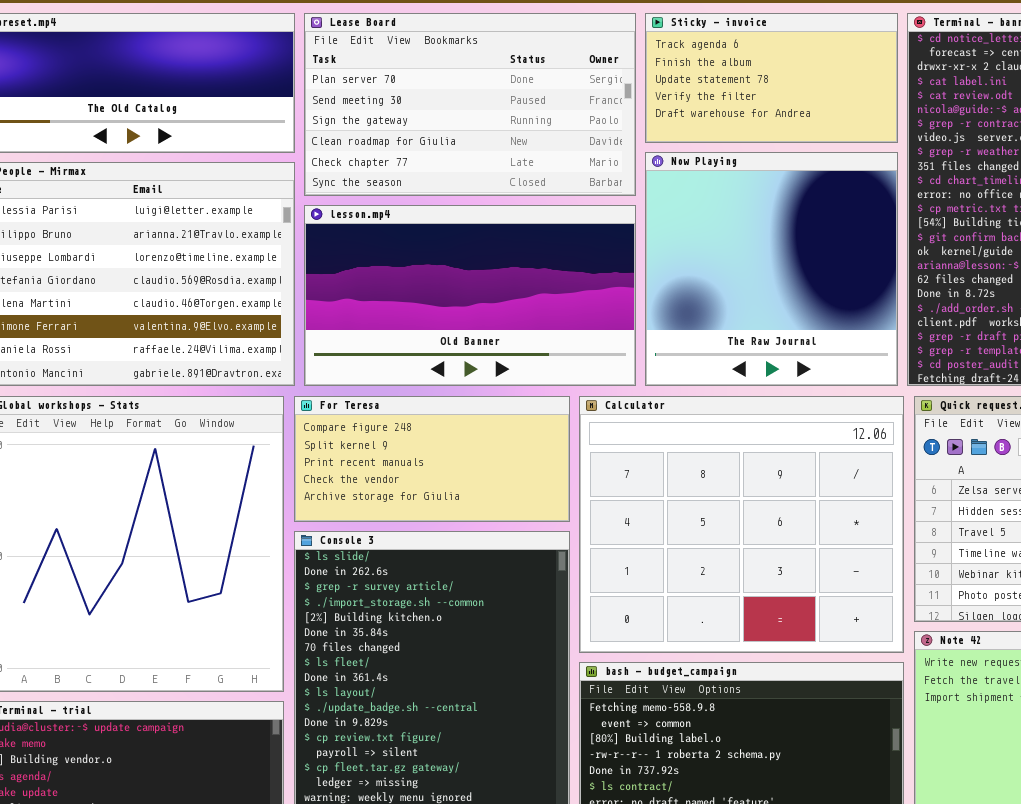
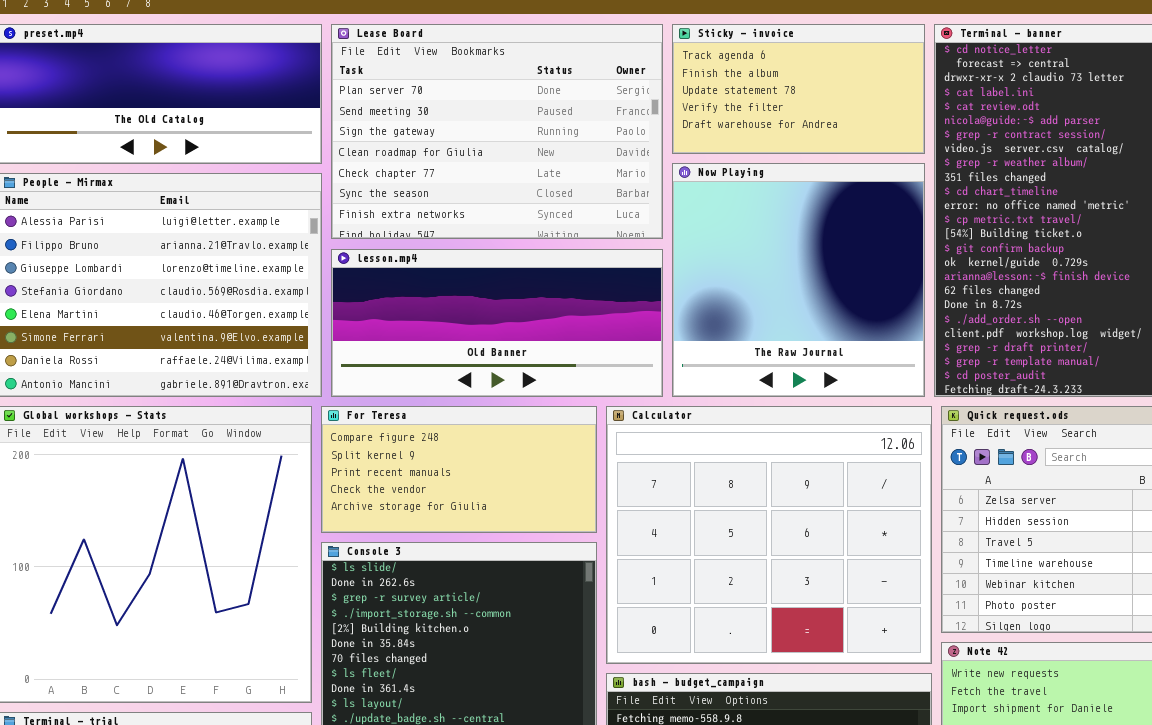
Lease Board: [304,13,636,196] -> [331,24,663,239], resized
lesson.mp4: [304,205,636,386] -> [331,249,663,397], resized

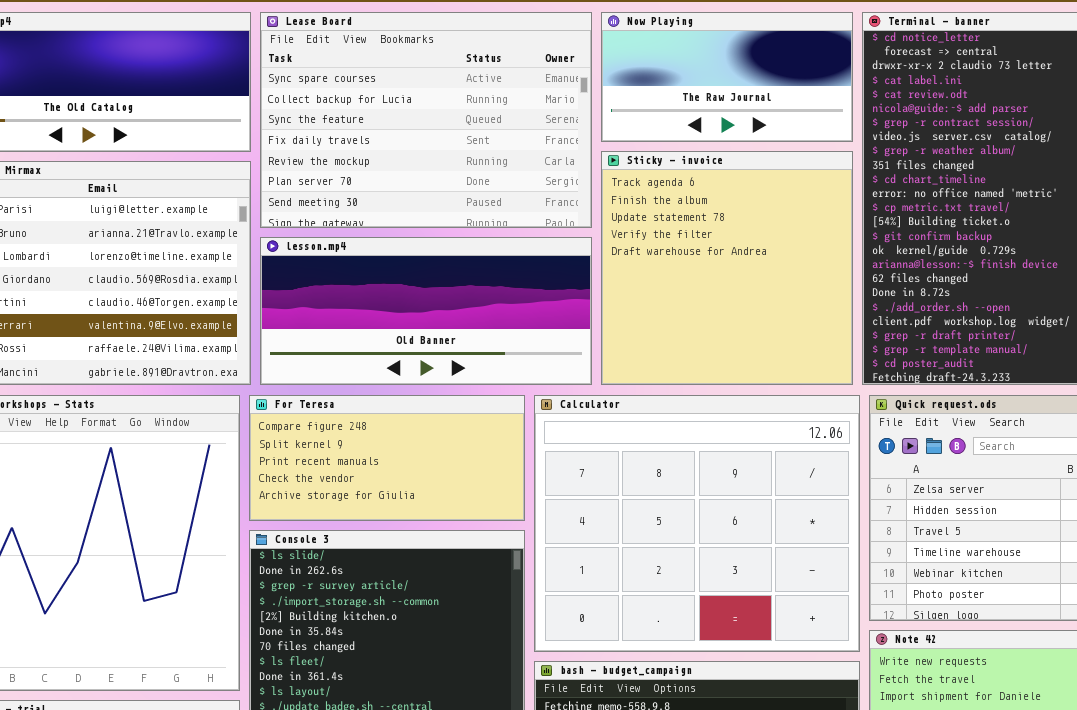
Lease Board: [331,24,663,239] -> [260,12,592,228], scrolled up 5 rows
Sticky - invoice: [672,24,925,154] -> [601,151,853,385], moved, resized
Now Playing: [672,163,925,397] -> [601,12,853,142], moved, resized

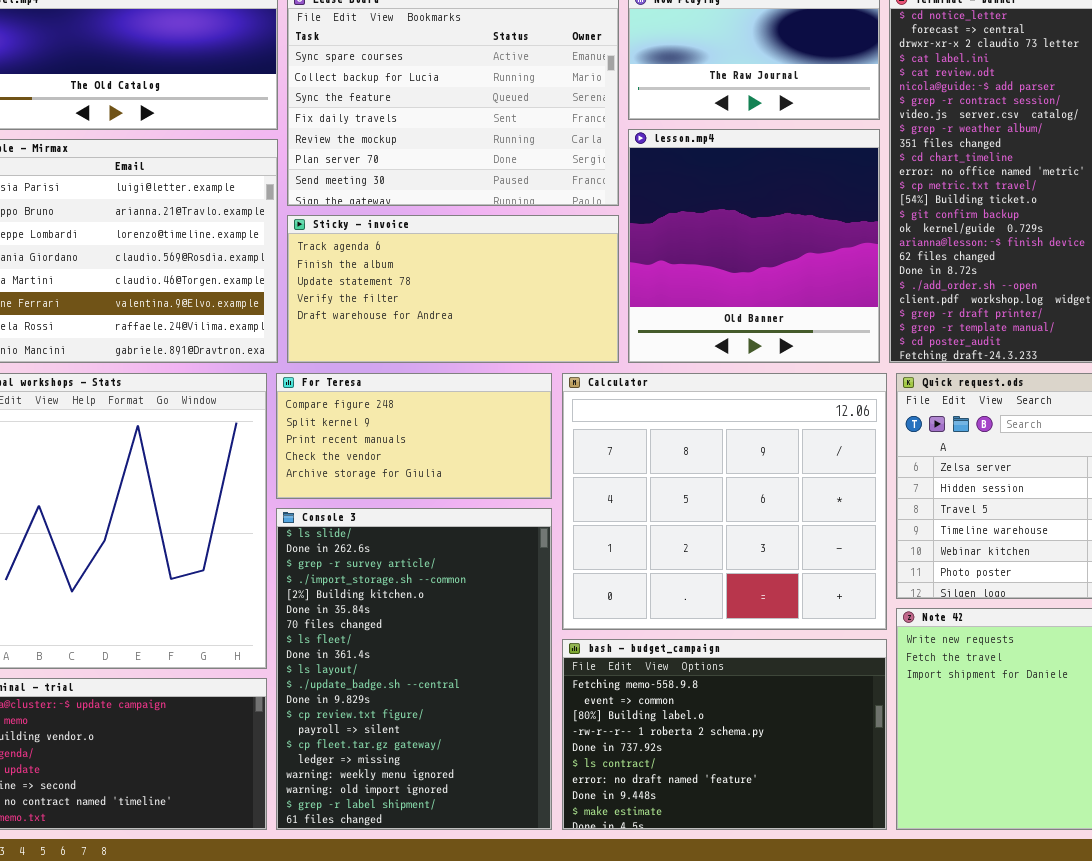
Sticky - invoice: [601,151,853,385] -> [287,215,619,363], moved, resized
lesson.mp4: [260,237,592,385] -> [628,129,880,363], moved, resized

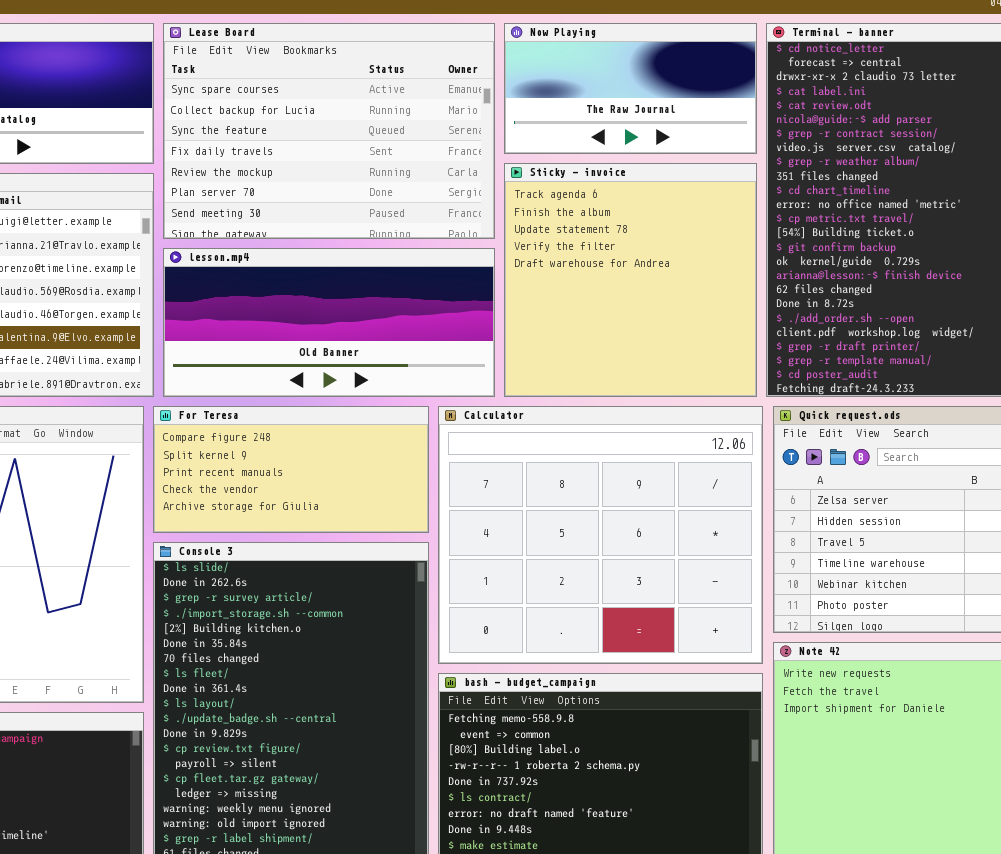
lesson.mp4: [628,129,880,363] -> [163,248,495,397], moved, resized
Sticky - invoice: [287,215,619,363] -> [504,163,757,397], moved, resized

